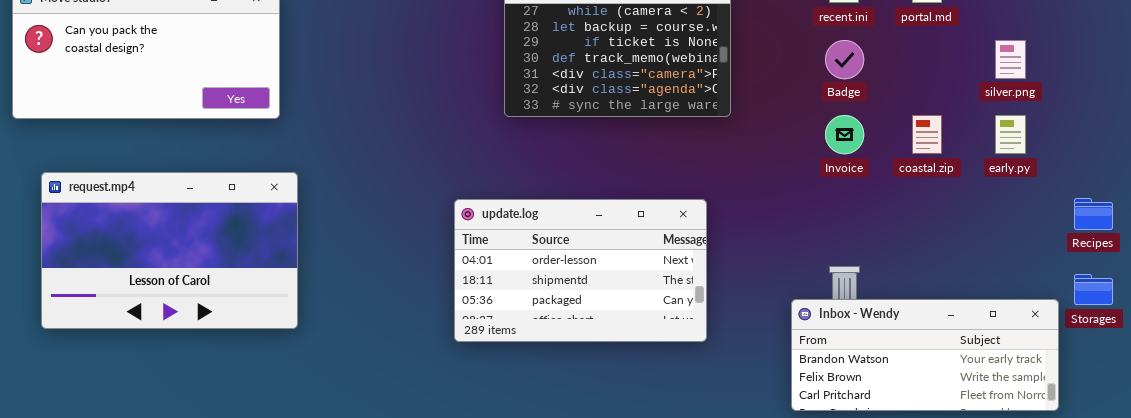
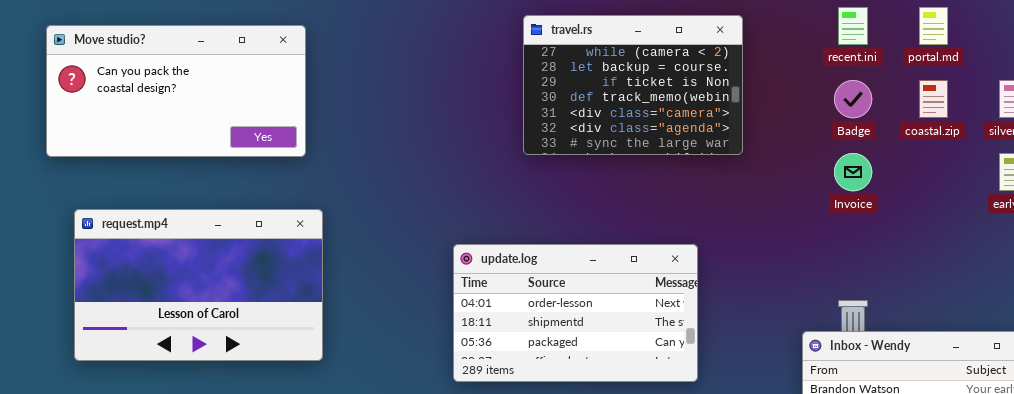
coastal.zip: [912,115,942,154] -> [919,80,948,118], moved
update.log: [454,199,707,342] -> [453,244,698,382], moved

